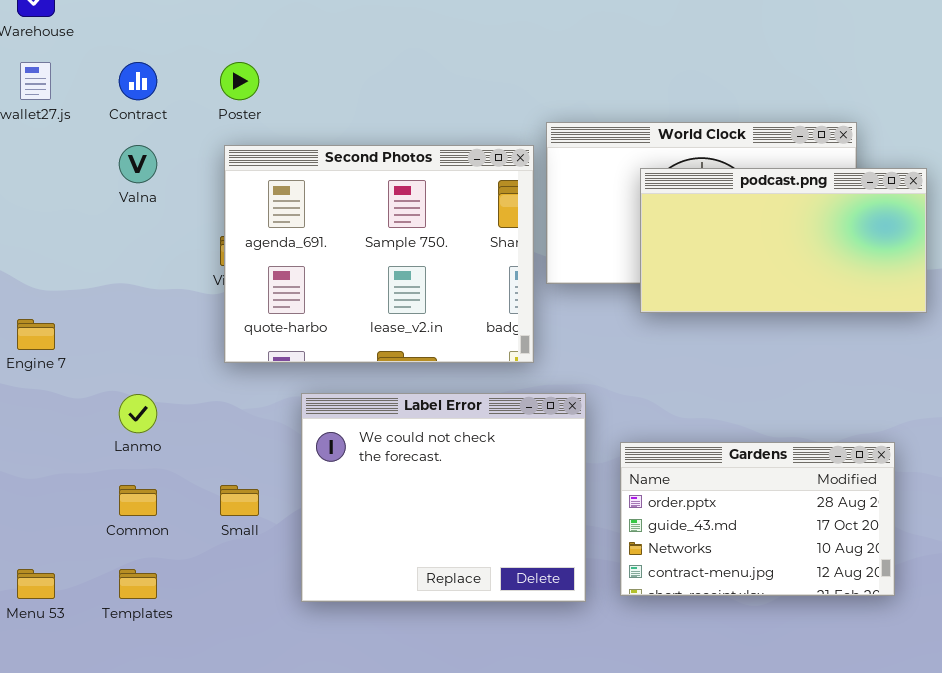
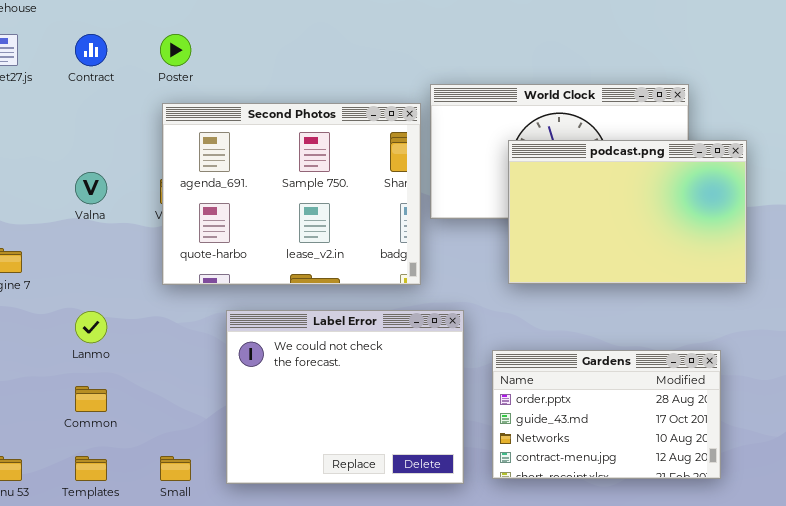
Valna: [119,145,157,183] -> [75,172,107,204], moved
podcast.png: [640,168,927,313] -> [508,140,747,284], moved, resized
Small: [220,485,259,516] -> [160,456,191,481], moved

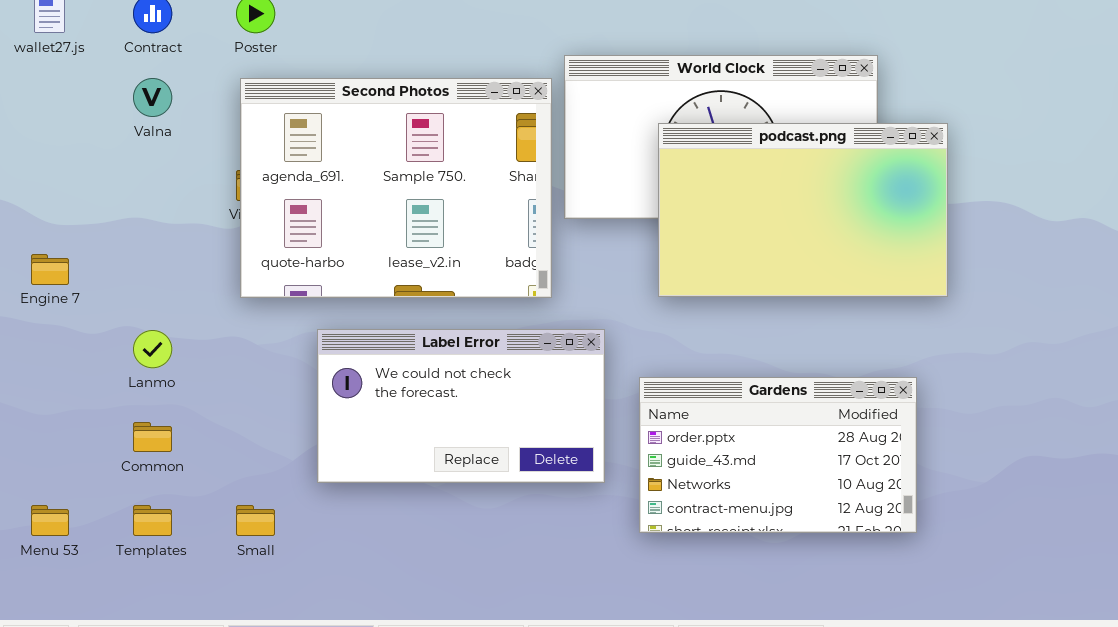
Valna: [75,172,107,204] -> [133,78,172,117], moved
Label Error: [226,310,464,484] -> [317,329,605,483], resized

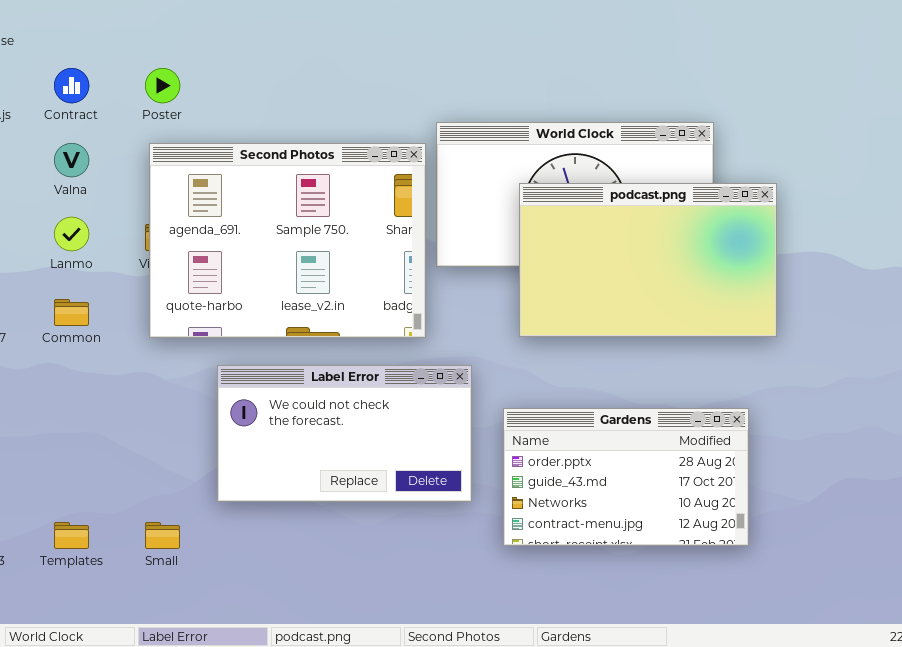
Lanmo: [133,330,172,368] -> [54,217,89,251], moved
Common: [133,422,172,452] -> [54,299,89,326], moved

